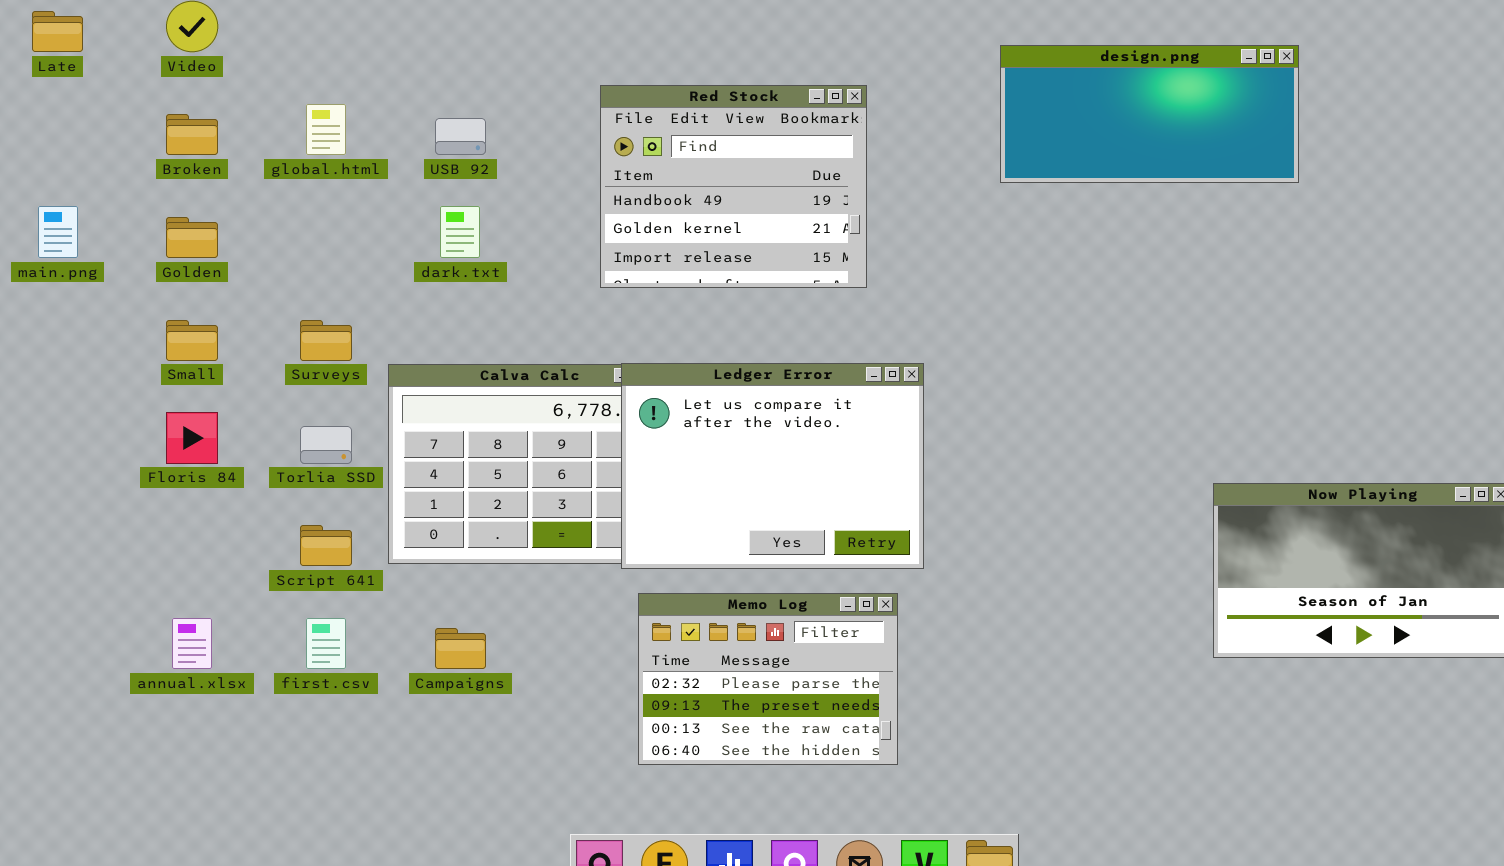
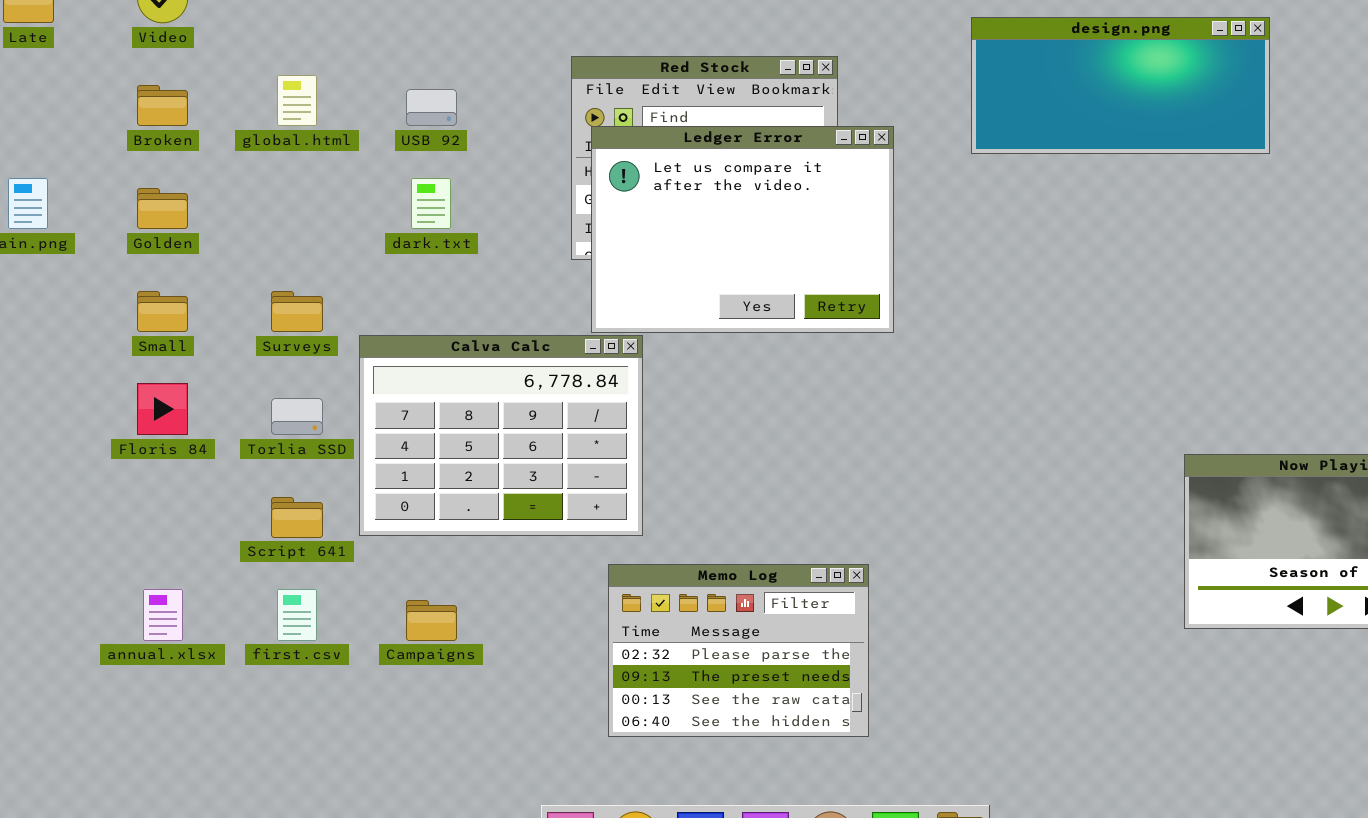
Ledger Error: [621,363,924,569] -> [591,126,894,333], moved

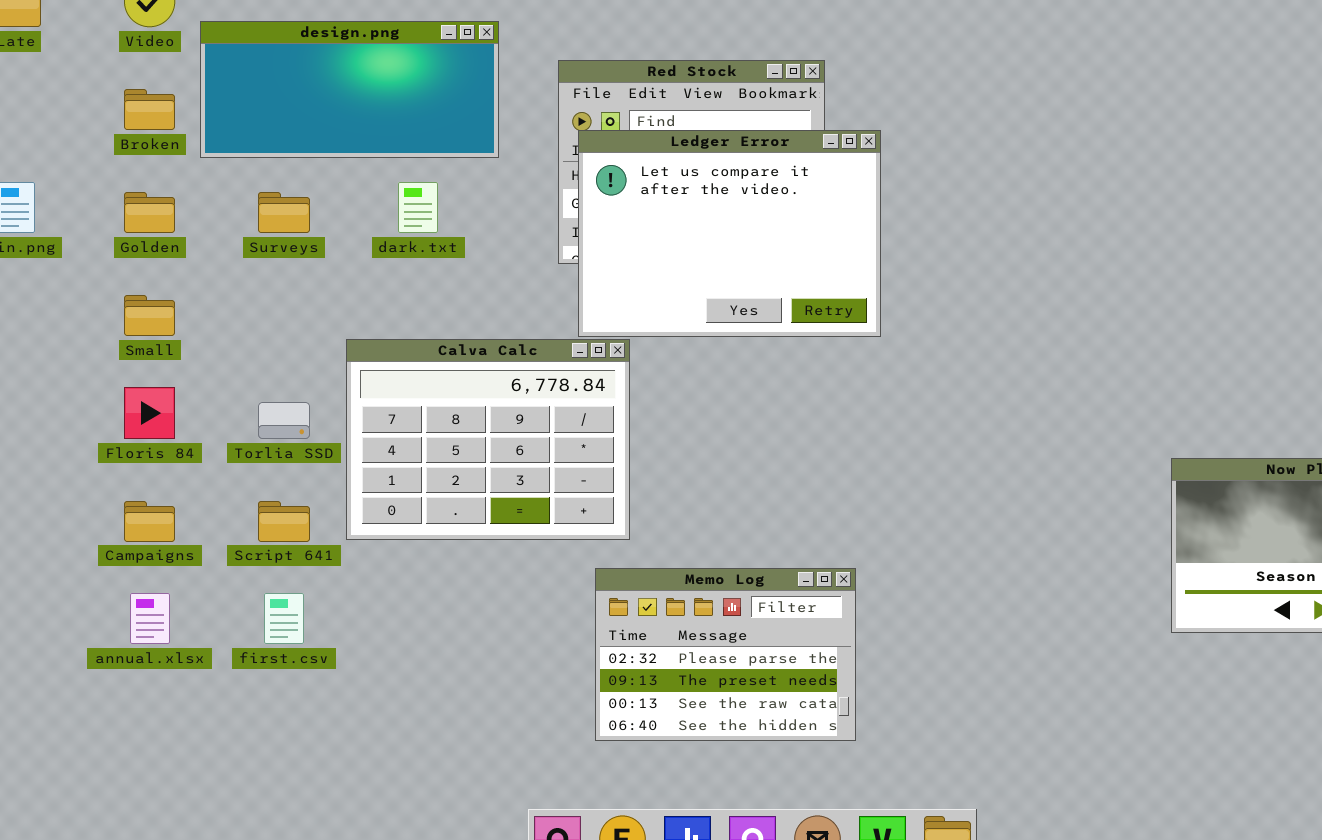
design.png: [971,17,1270,154] -> [200,21,499,158], moved
Surveys: [271,291,323,332] -> [258,192,310,233], moved
Campaigns: [406,600,457,641] -> [124,501,175,542], moved

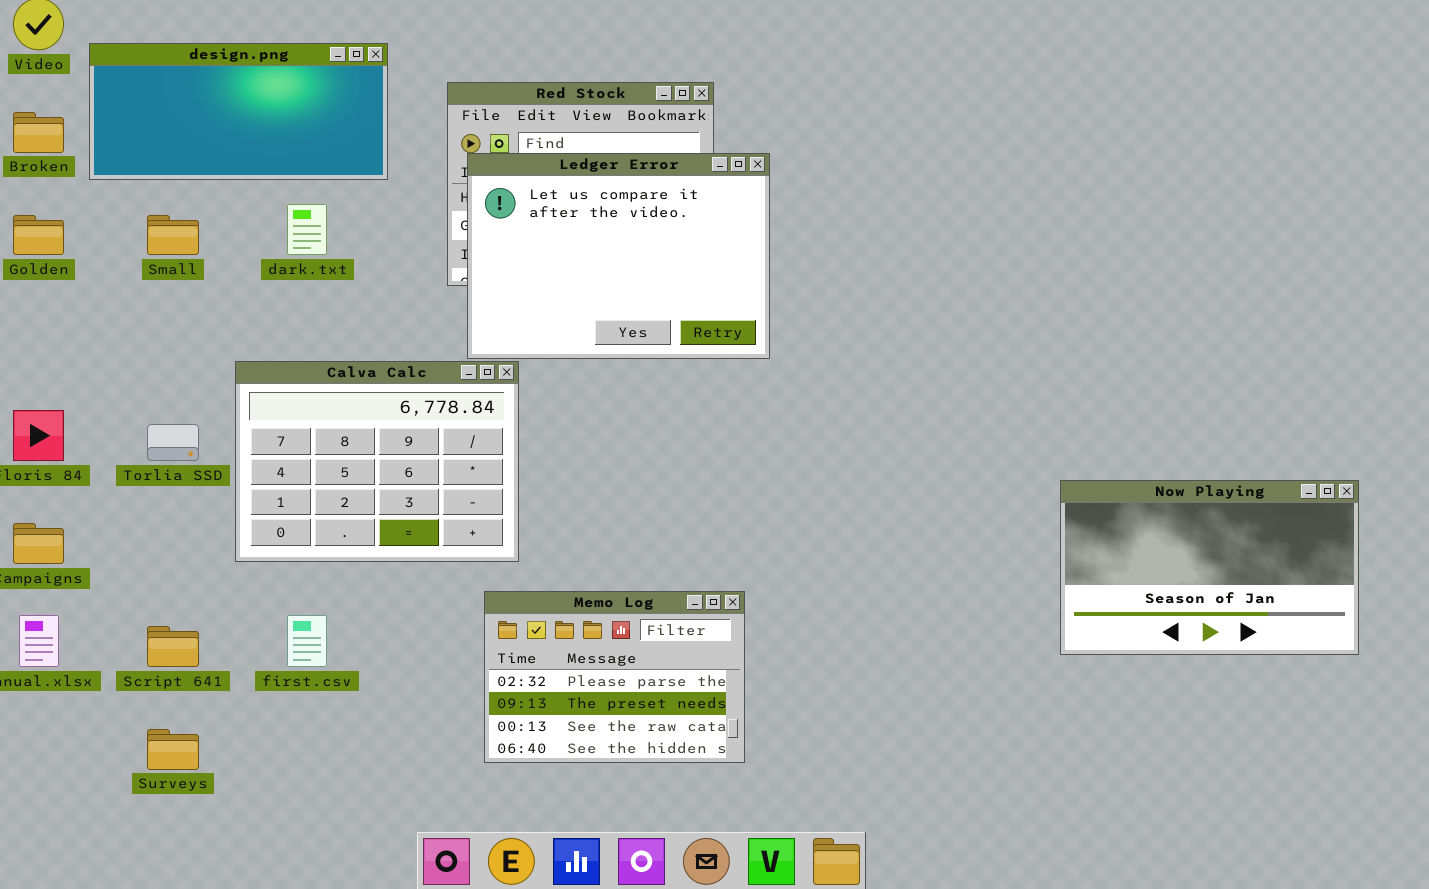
Surveys: [258,192,310,233] -> [147,729,199,770], moved
Small: [124,295,175,336] -> [147,215,199,255], moved
Script 641: [258,501,310,542] -> [147,626,199,667], moved
first.csv: [264,593,304,644] -> [287,615,327,667], moved

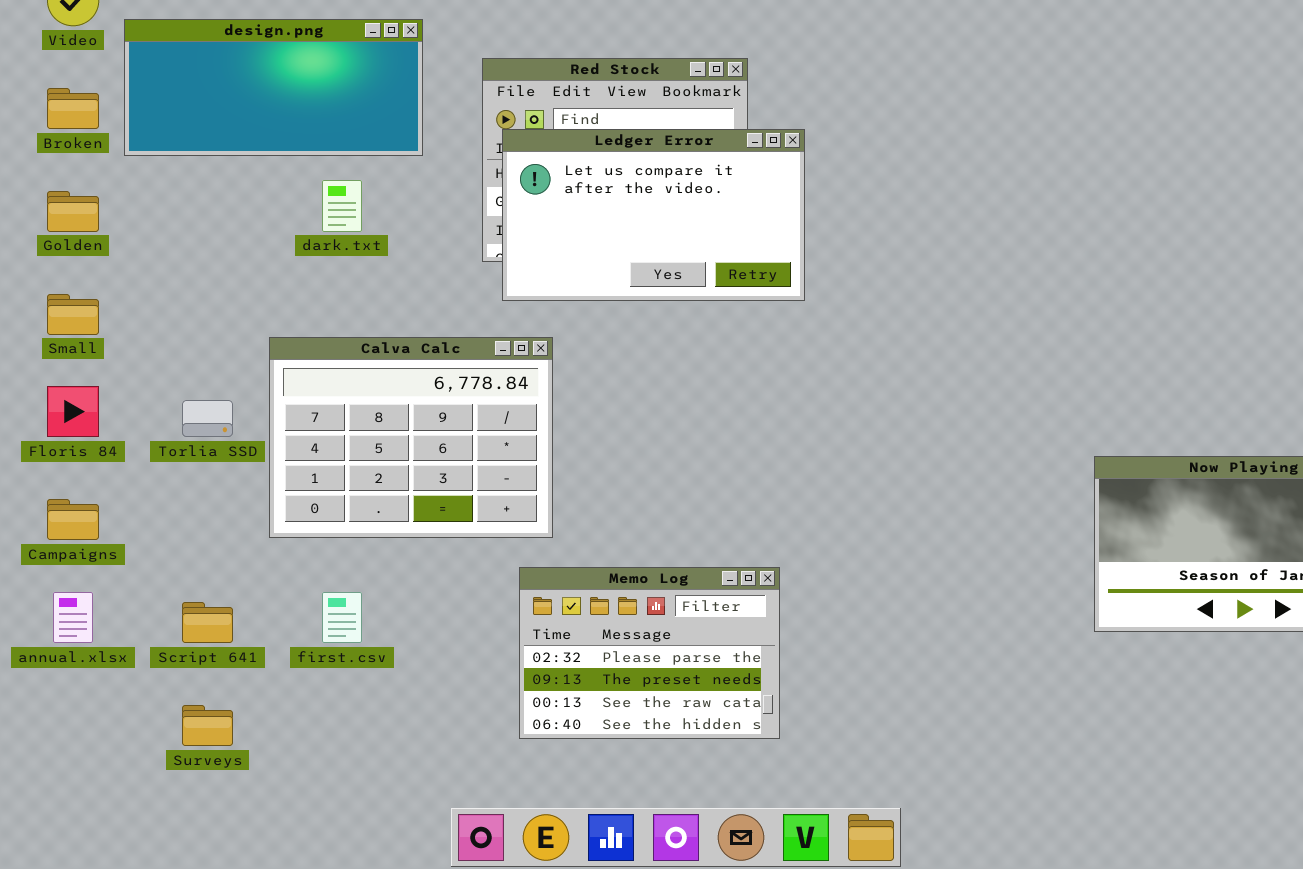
Ledger Error: [467,153,770,359] -> [502,129,805,301], resized
Small: [147,215,199,255] -> [47,294,99,335], moved

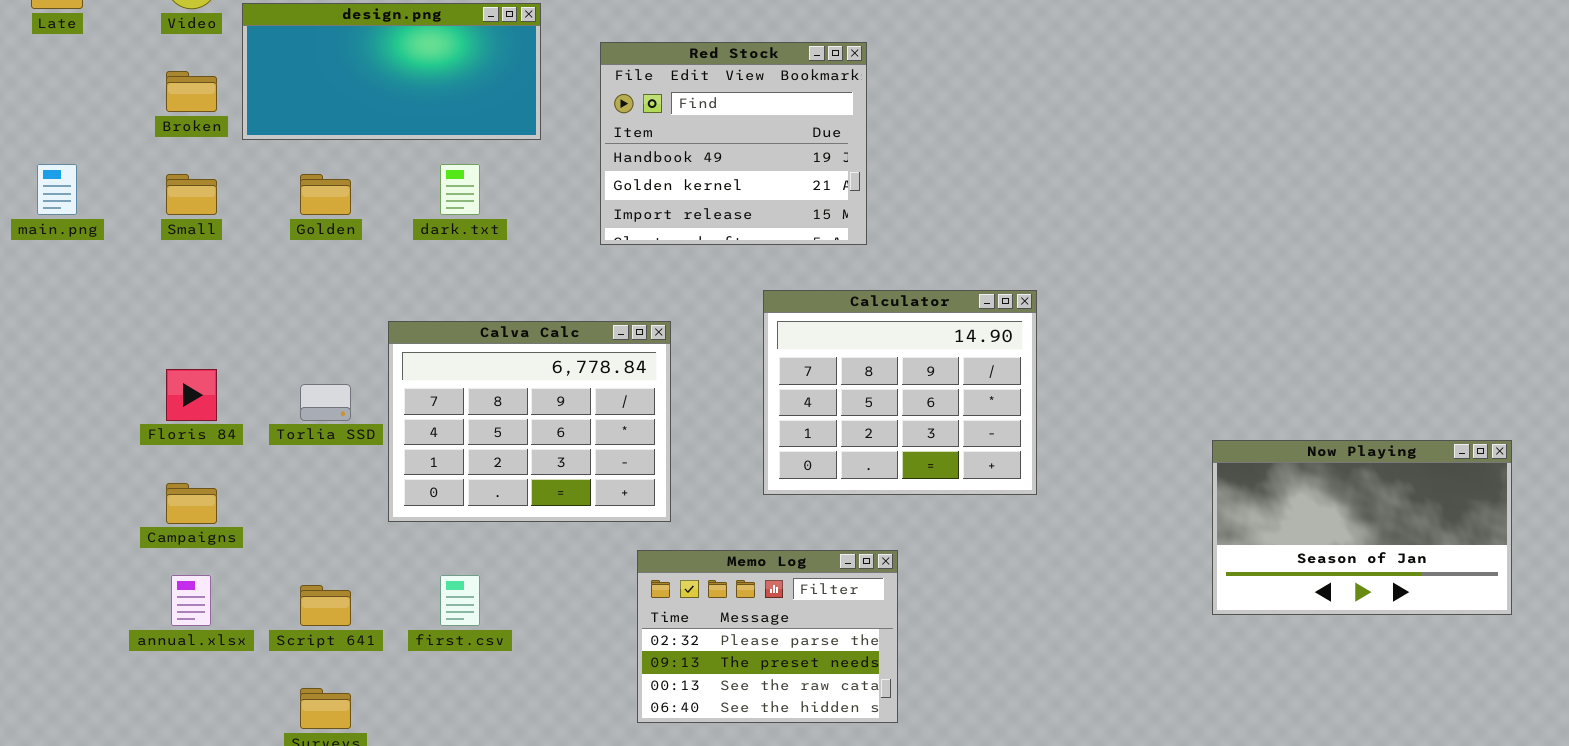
Ledger Error: [502,129,805,301] -> none, closed
Golden: [47,191,99,232] -> [300,174,351,215], moved
Small: [47,294,99,335] -> [166,174,217,215], moved
Calculator: none -> [763,290,1037,495], opened

